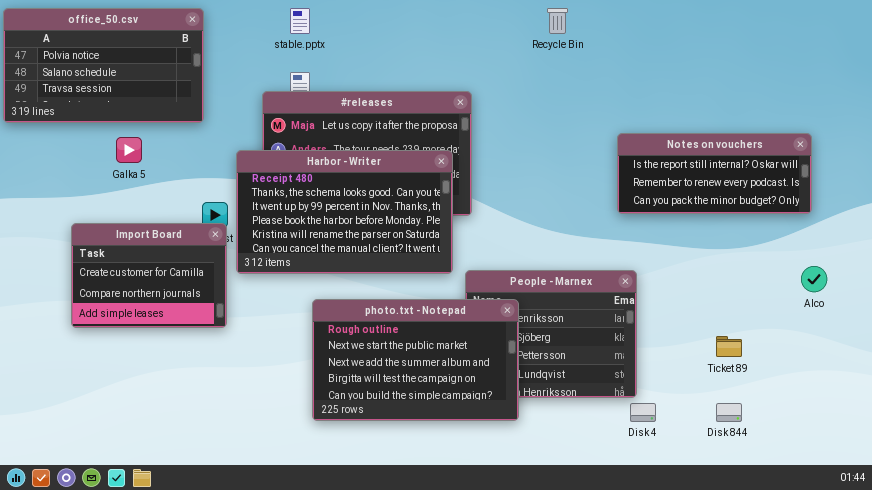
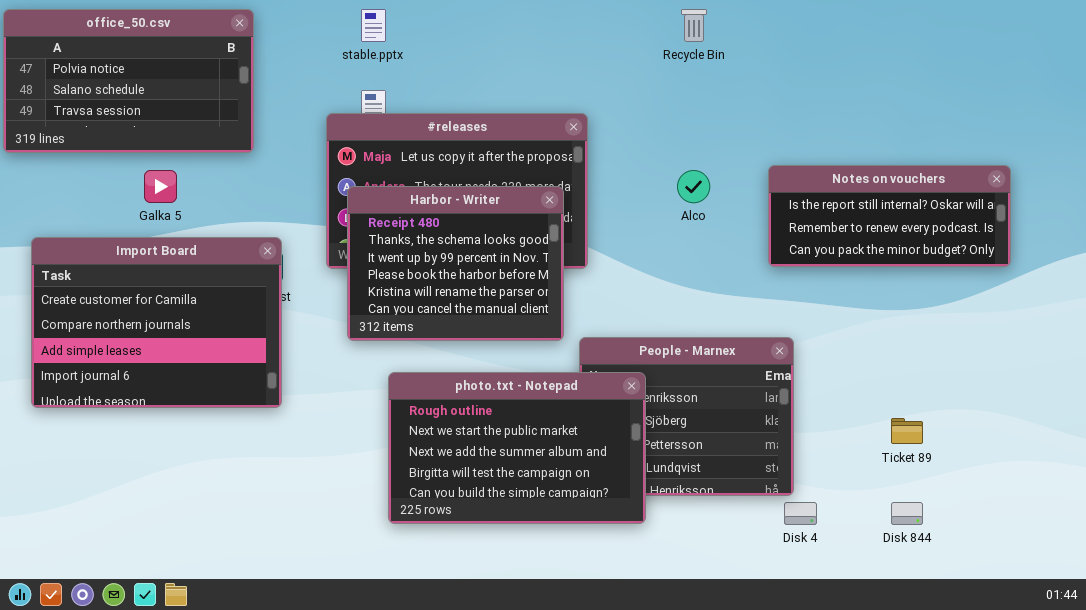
Harbor - Writer: [236,150,453,274] -> [347,186,564,341], resized
Import Board: [71,223,227,328] -> [31,237,282,408], resized
Alco: [801,266,827,292] -> [677,170,710,203], moved

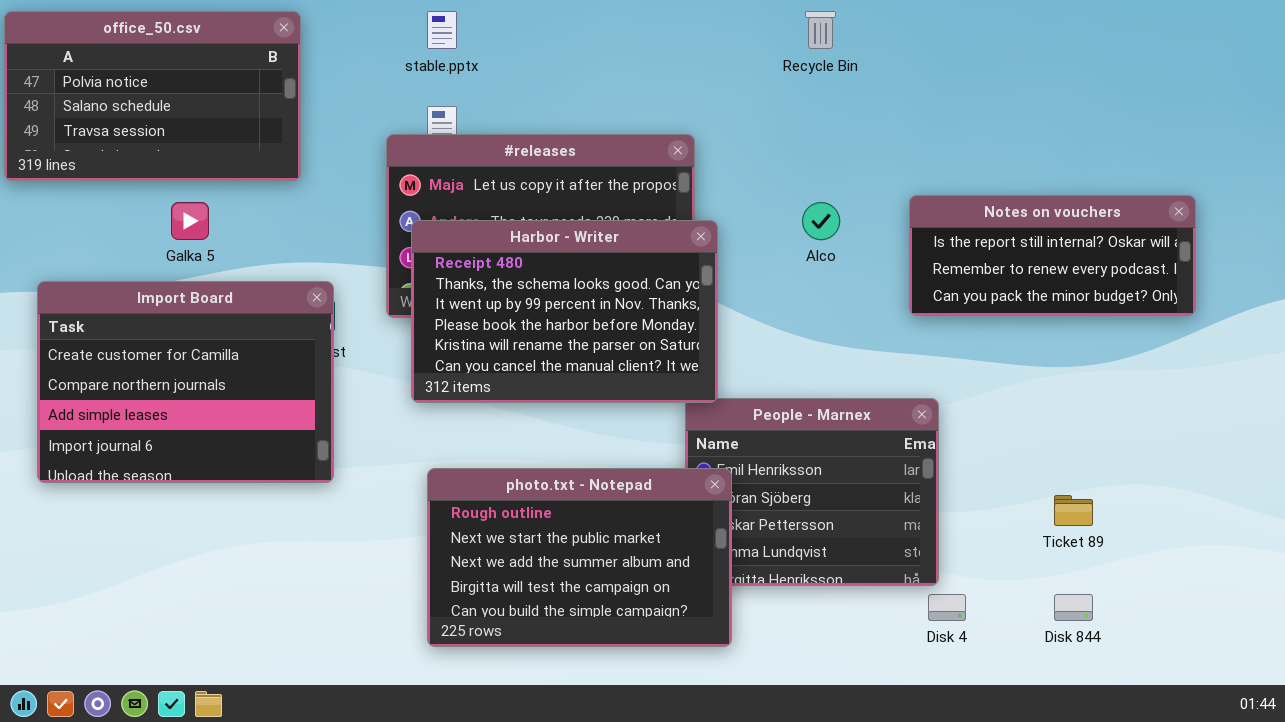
Harbor - Writer: [347,186,564,341] -> [411,220,718,403], resized
photo.txt - Notepad: [388,372,646,524] -> [427,468,732,647], moved

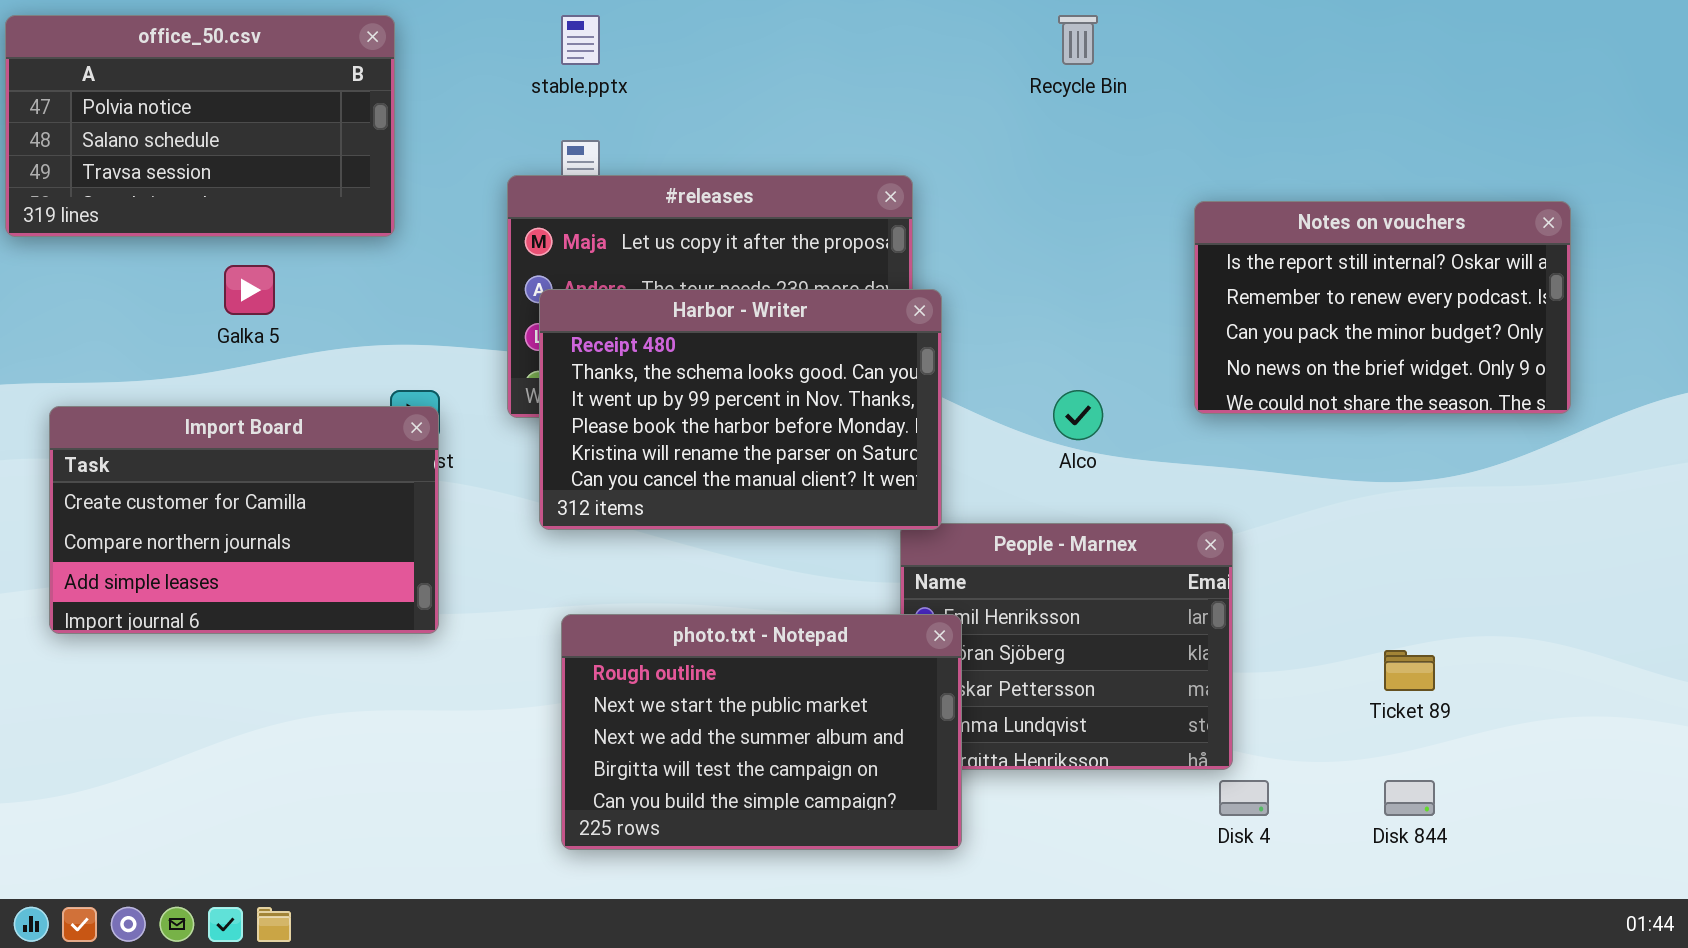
Notes on vouchers: [909,195,1196,316] -> [1194,201,1571,414], resized
Alco: [802,202,840,240] -> [1053,390,1103,440], moved
Import Board: [37,281,334,483] -> [49,406,439,634], resized

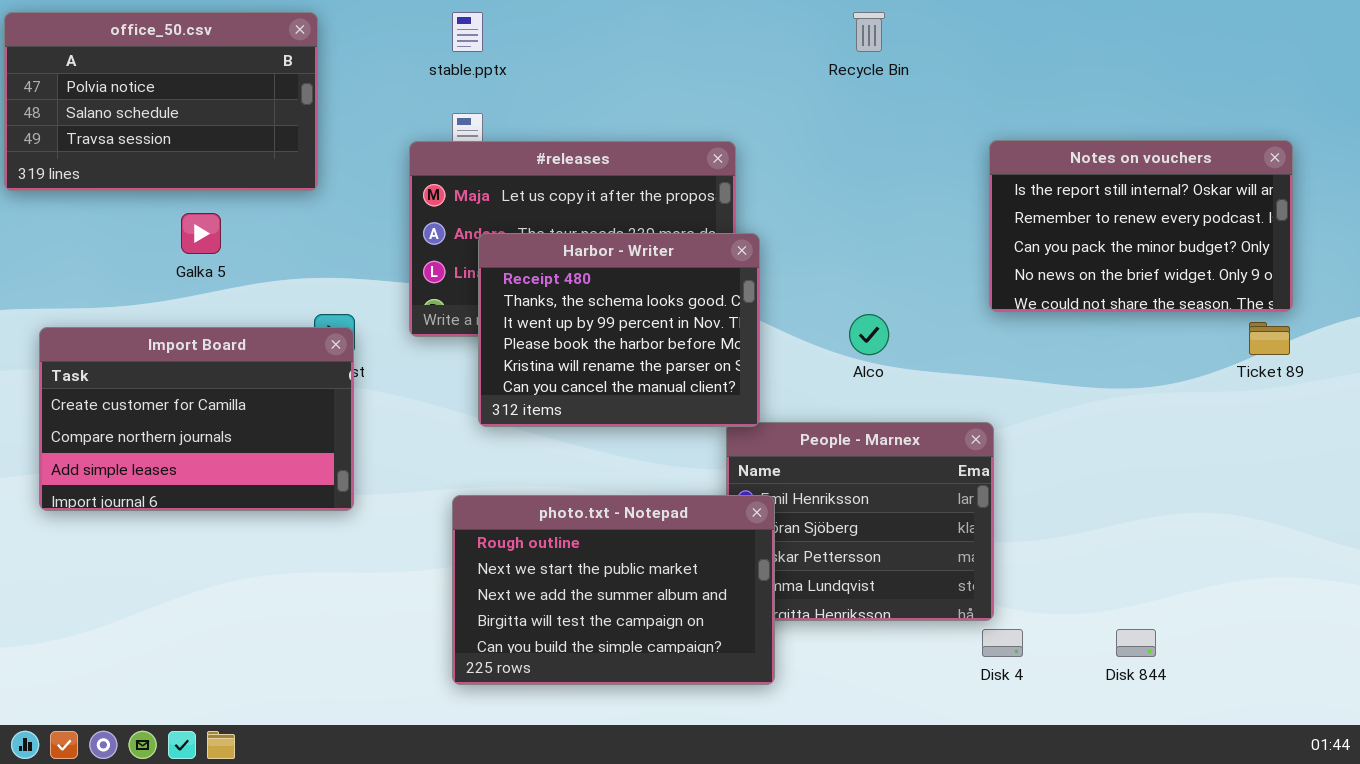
Notes on vouchers: [1194,201,1571,414] -> [989,140,1293,312], moved
Harbor - Writer: [539,289,942,530] -> [478,233,760,427], resized
Ticket 89: [1384,650,1435,691] -> [1249,322,1290,355], moved

